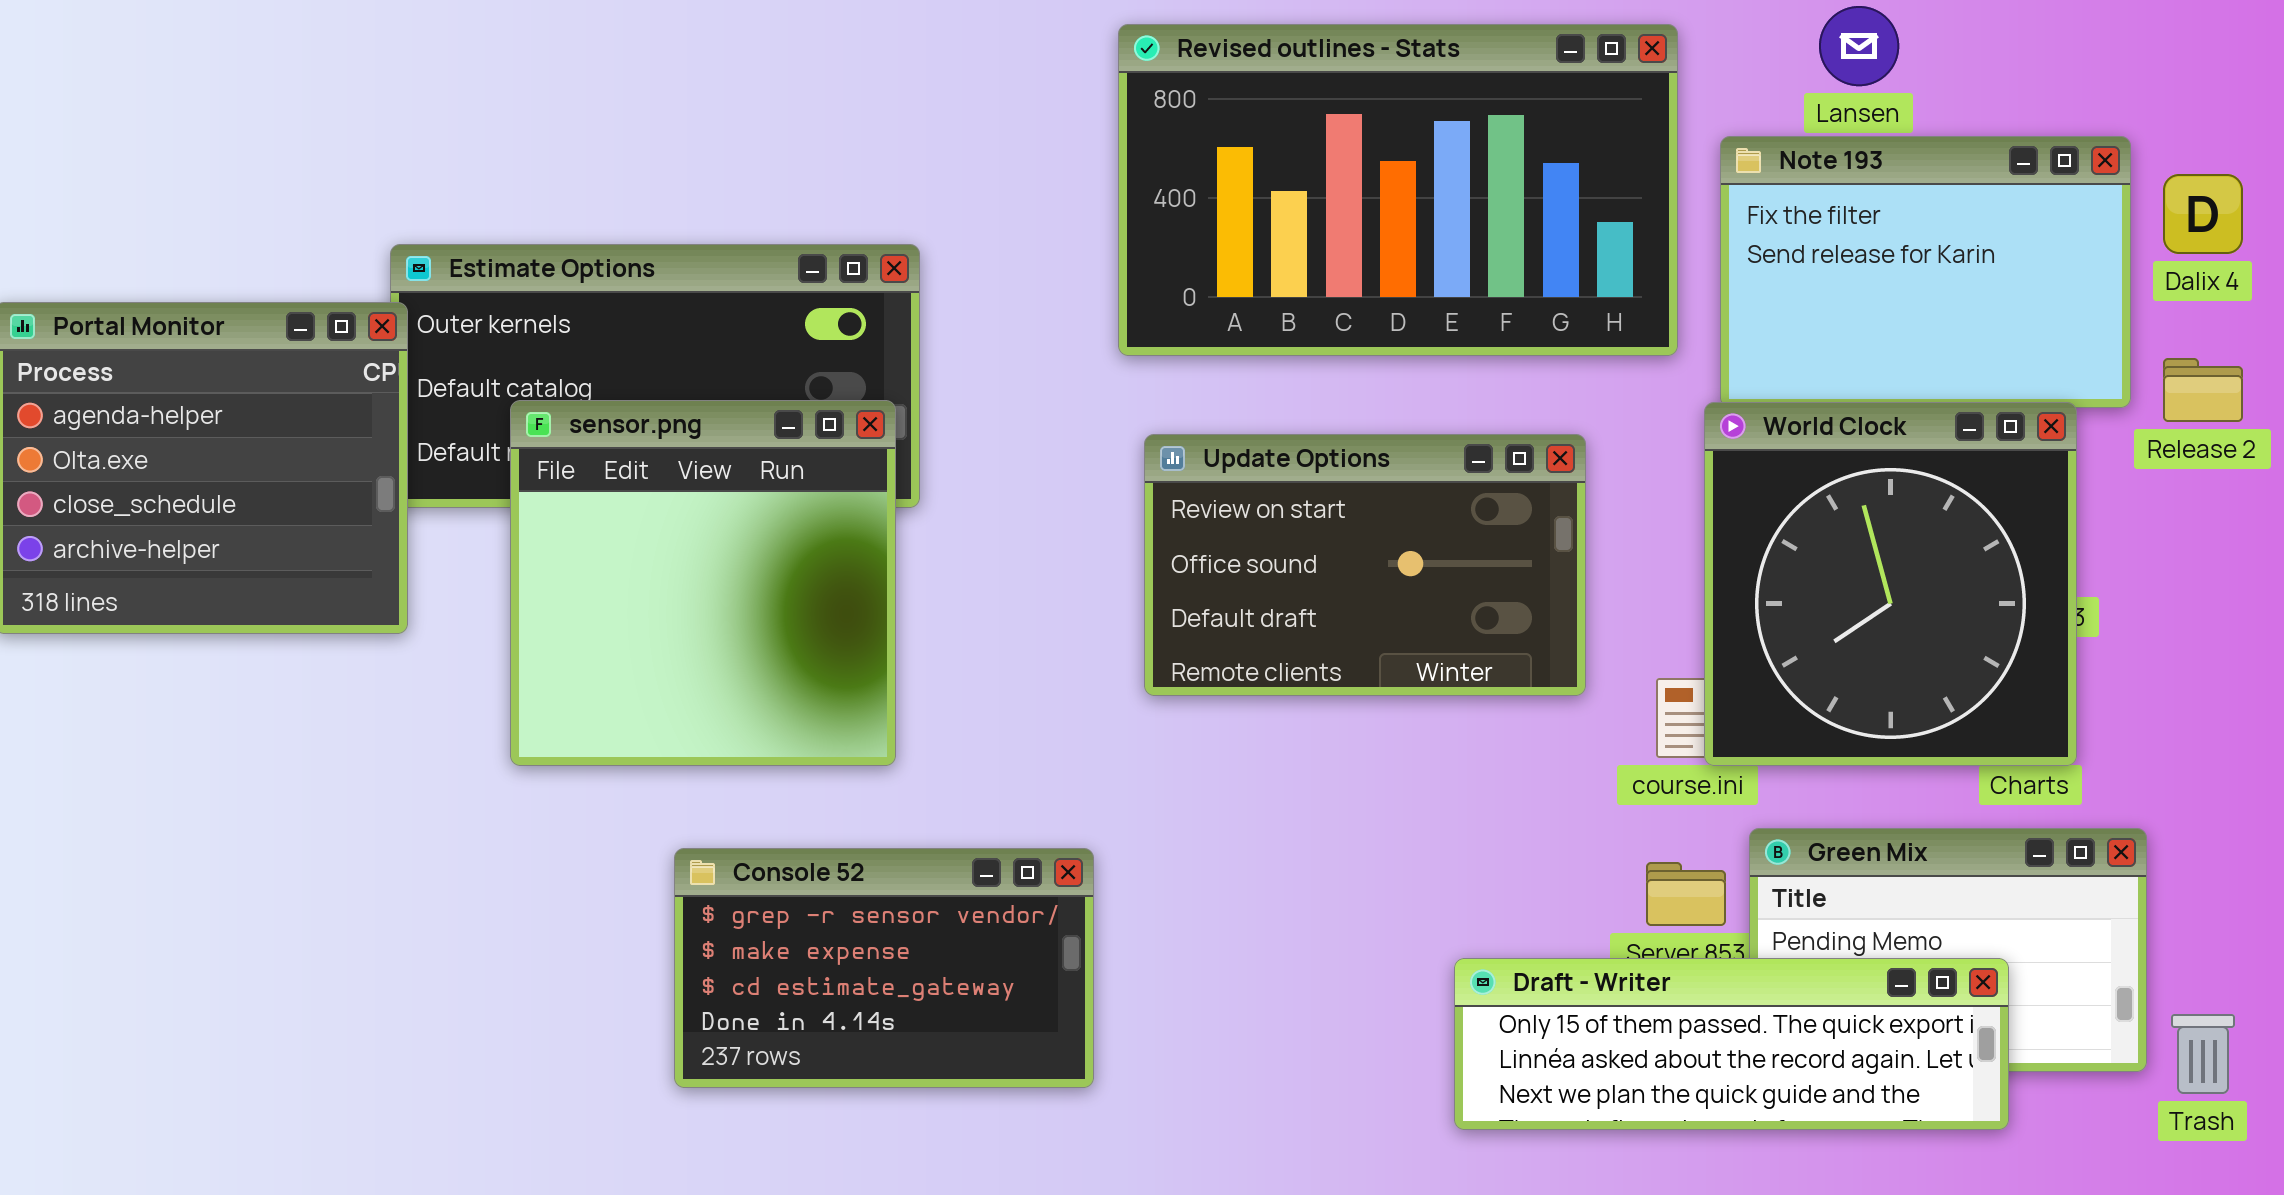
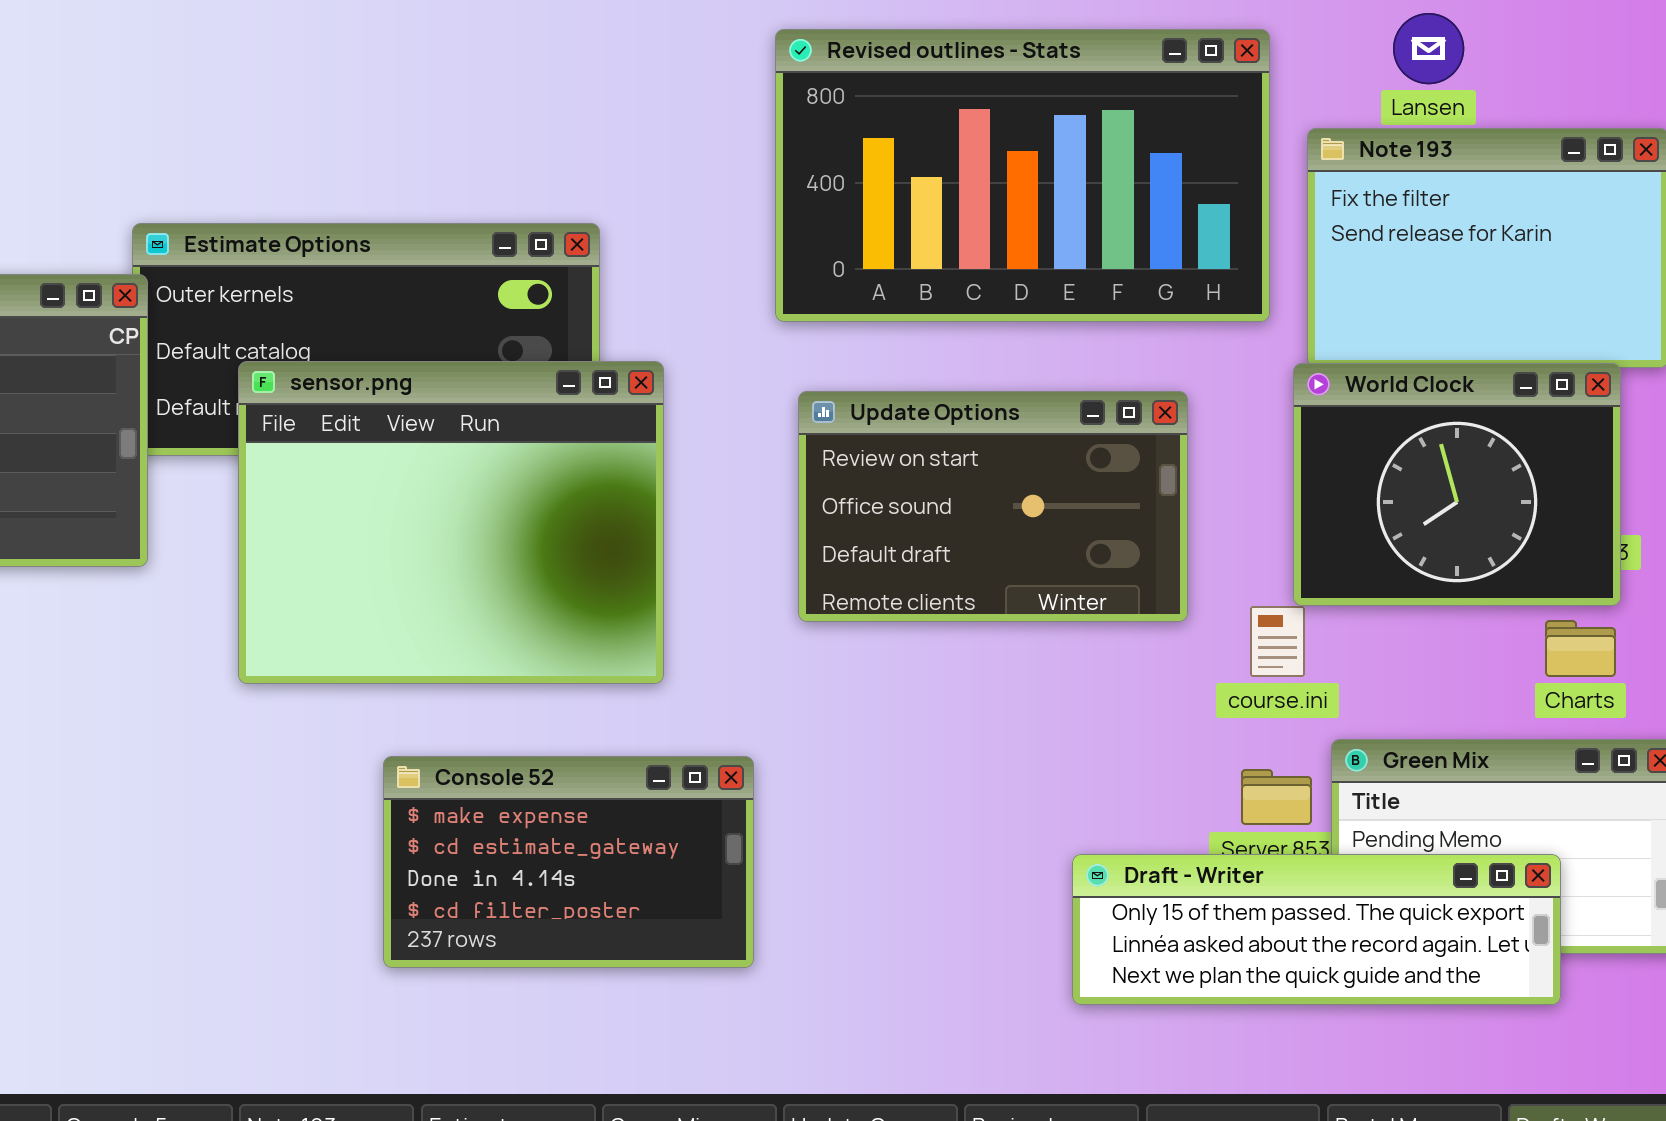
sensor.png: [510,400,896,766] -> [238,361,664,684], resized
World Clock: [1704,402,2077,766] -> [1293,363,1621,606], resized
Console 52: [674,848,1094,1088] -> [383,756,754,968], scrolled down 1 row

